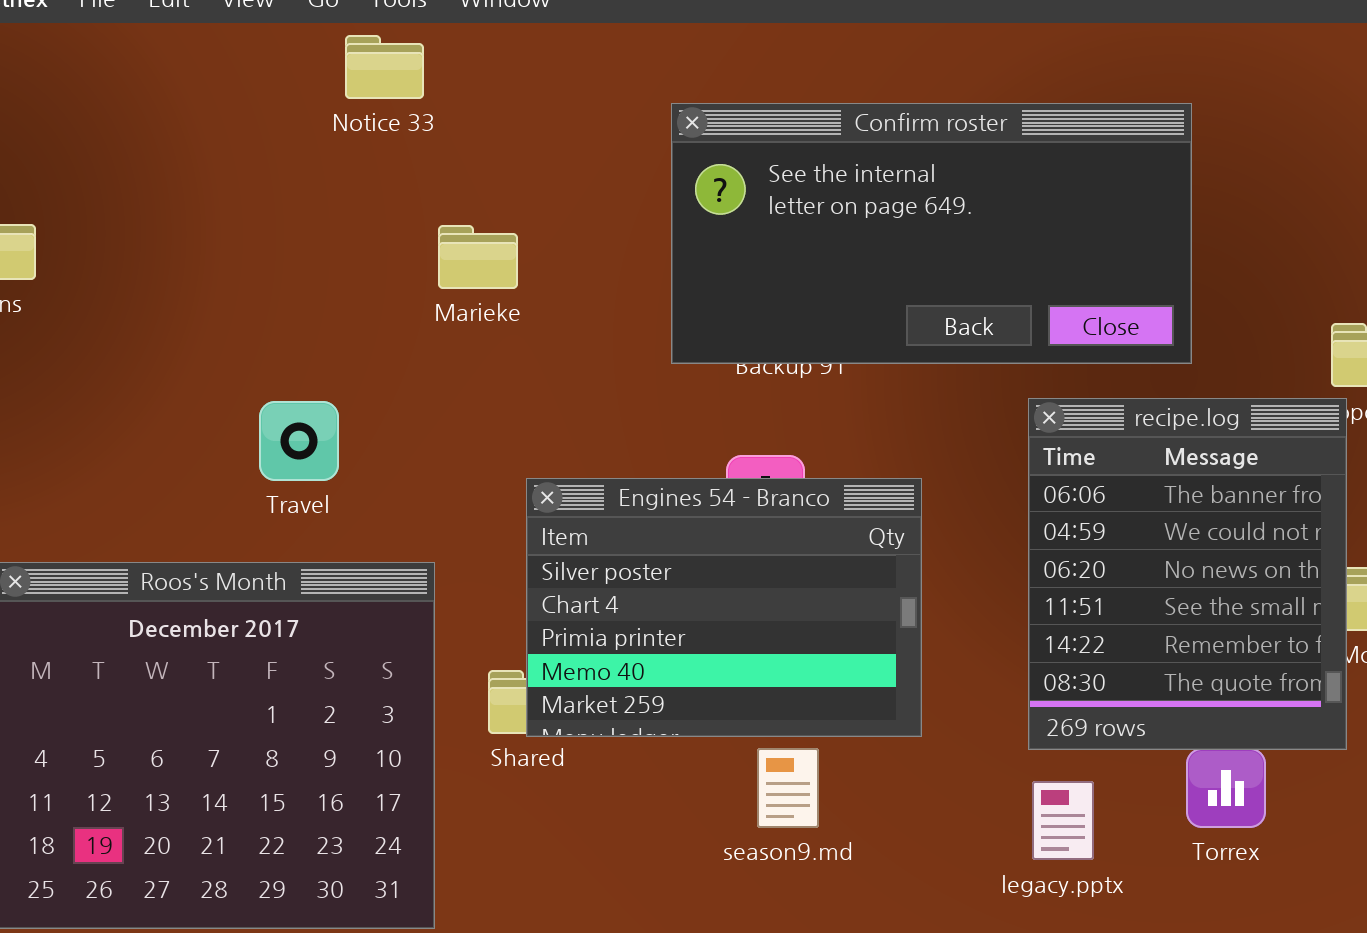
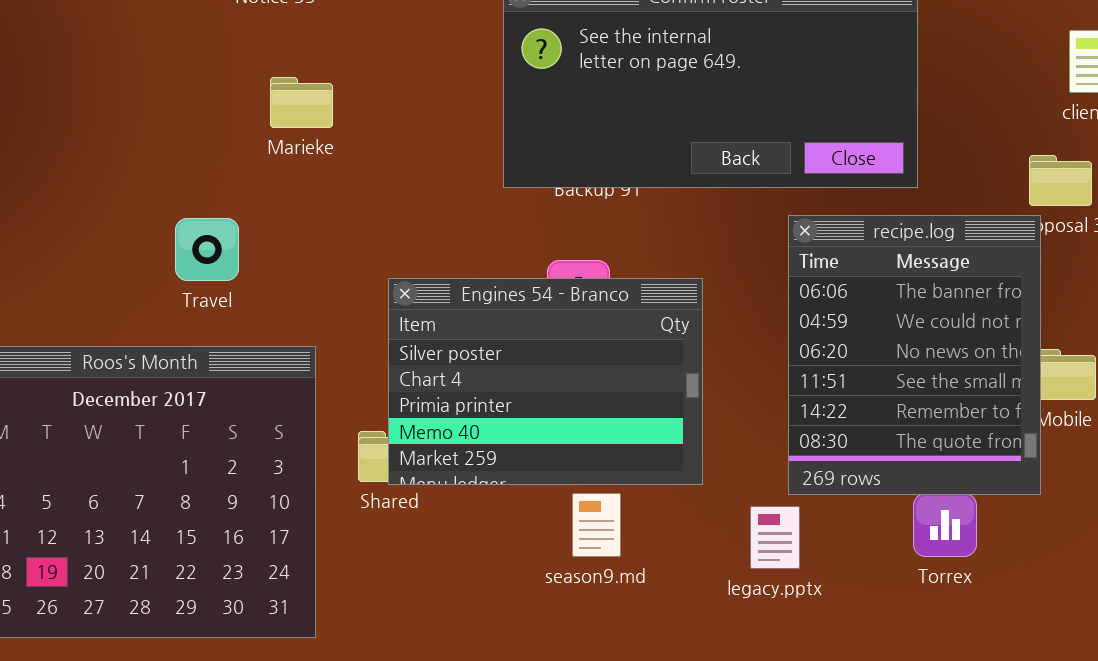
Marieke: [438,225,518,289] -> [270,77,333,128], moved
legacy.pptx: [1032,781,1094,860] -> [750,506,800,569], moved

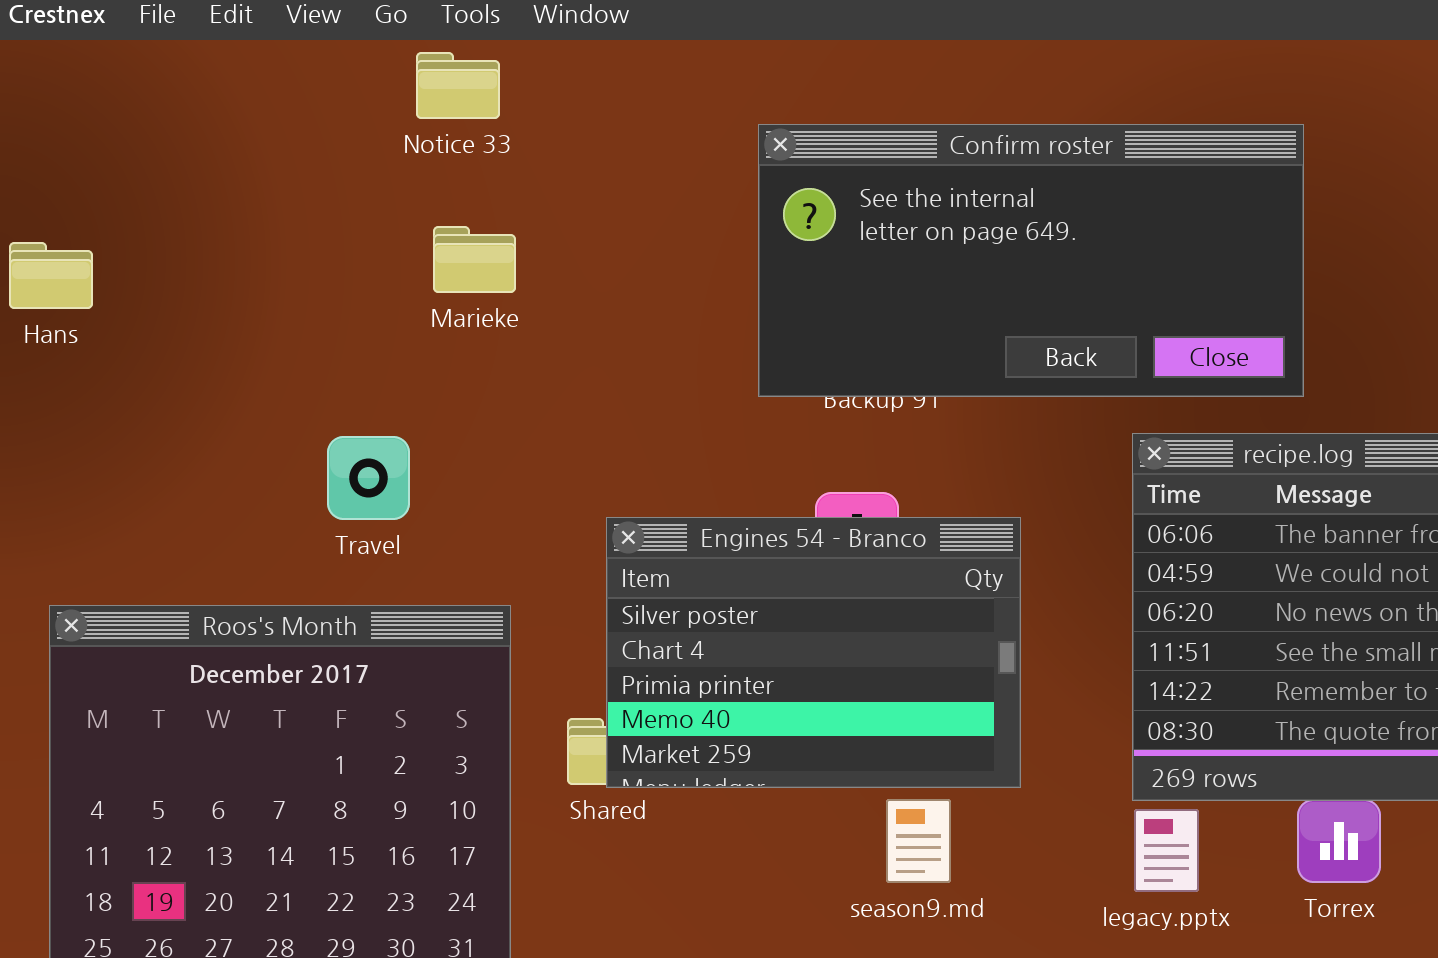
Marieke: [270,77,333,128] -> [433,226,516,293], moved
season9.md: [572,493,621,557] -> [886,799,951,883], moved
legacy.pptx: [750,506,800,569] -> [1134,809,1199,892], moved

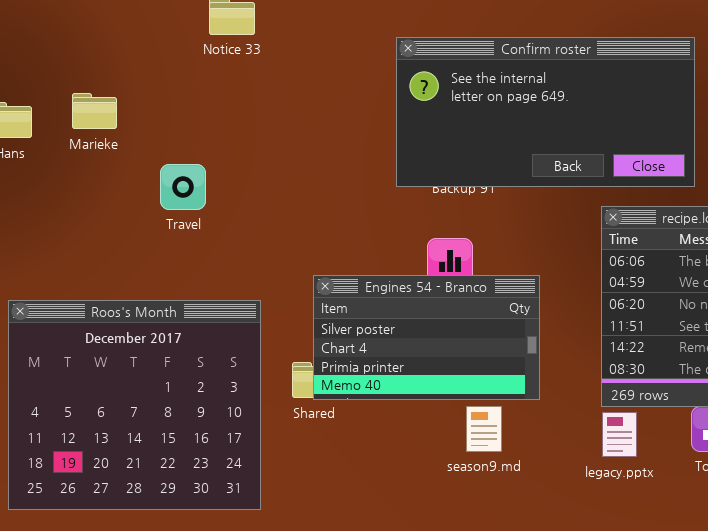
Marieke: [433,226,516,293] -> [72,93,117,129], moved
Travel: [327,436,410,520] -> [160,164,206,210], moved
Engines 54 - Branco: [606,517,1021,788] -> [313,275,540,400], resized

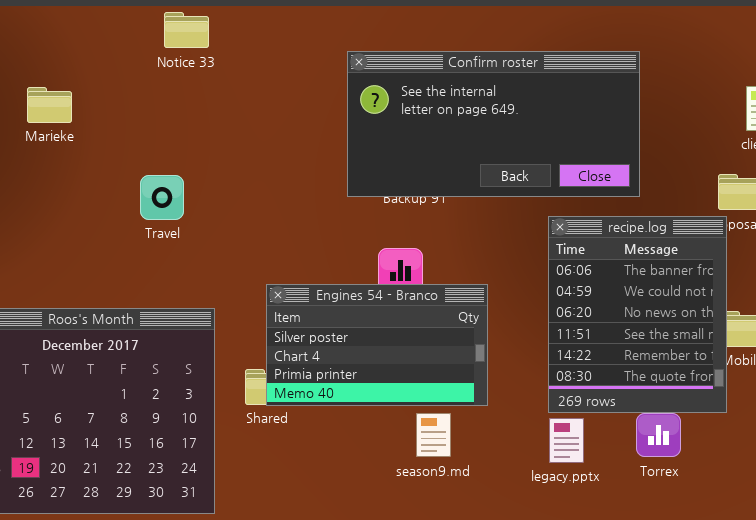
Marieke: [72,93,117,129] -> [27,87,72,123], moved
Travel: [160,164,206,210] -> [140,175,184,220], moved

